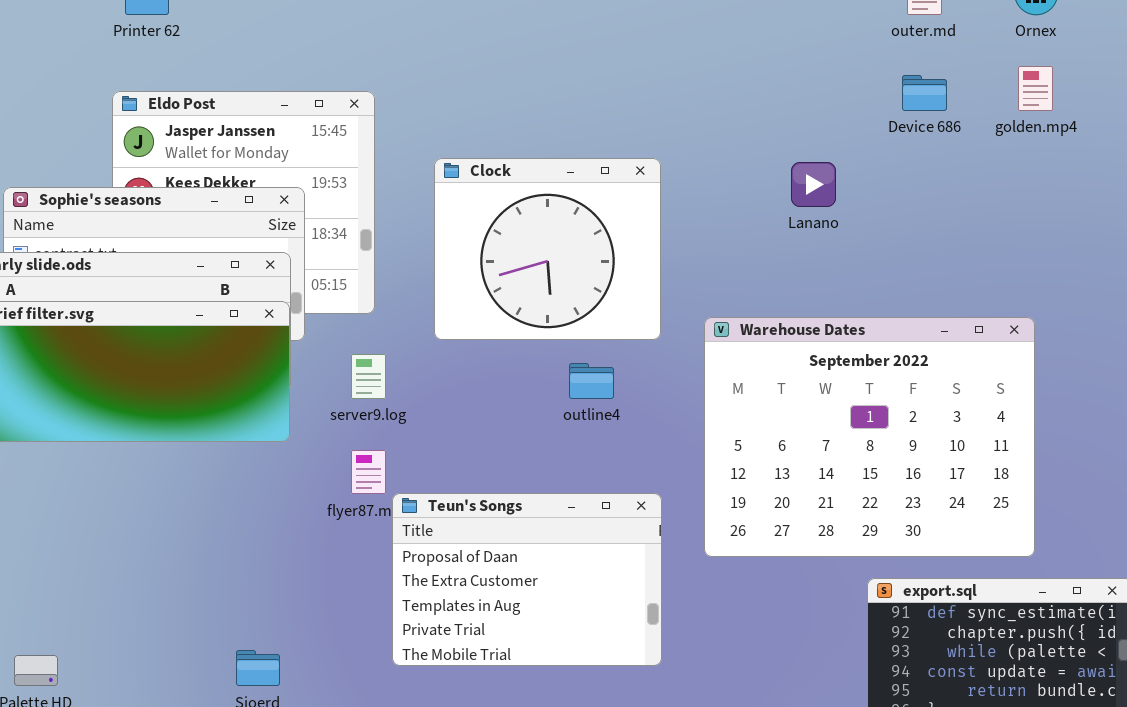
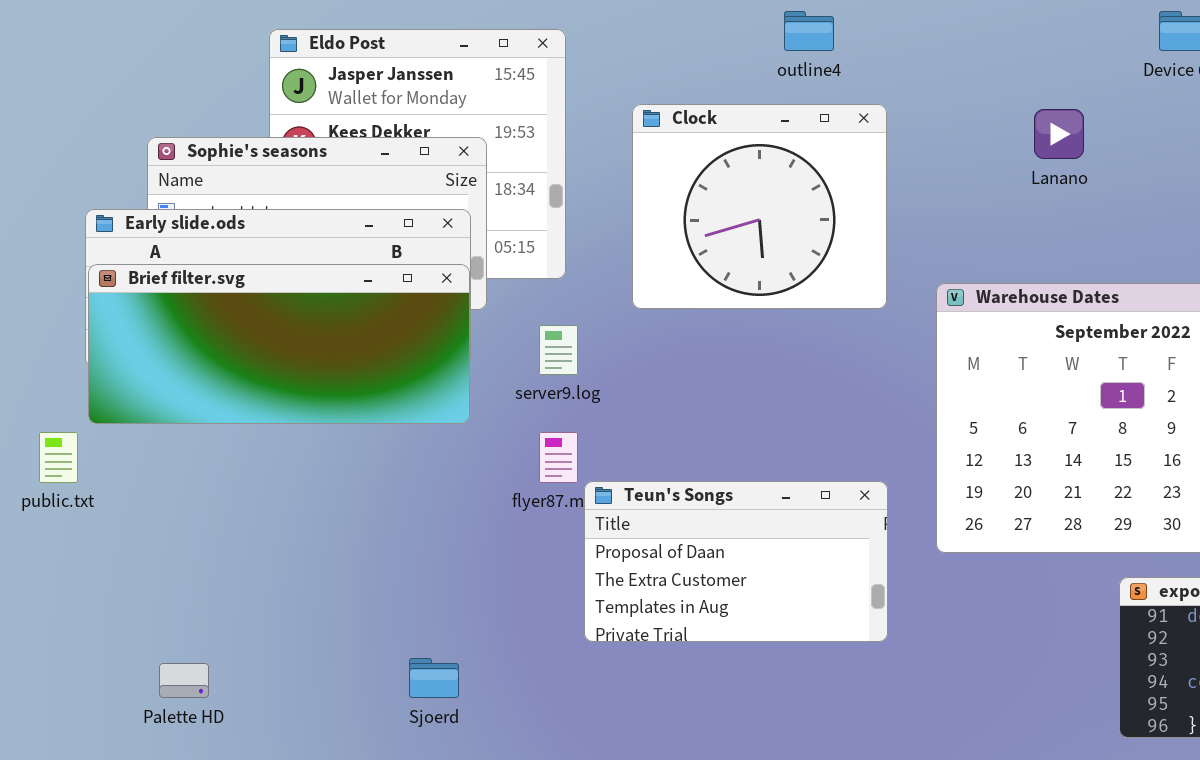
outline4: [569,363,614,399] -> [784,11,834,51], moved
Teun's Songs: [392,493,662,666] -> [584,481,888,642], resized

